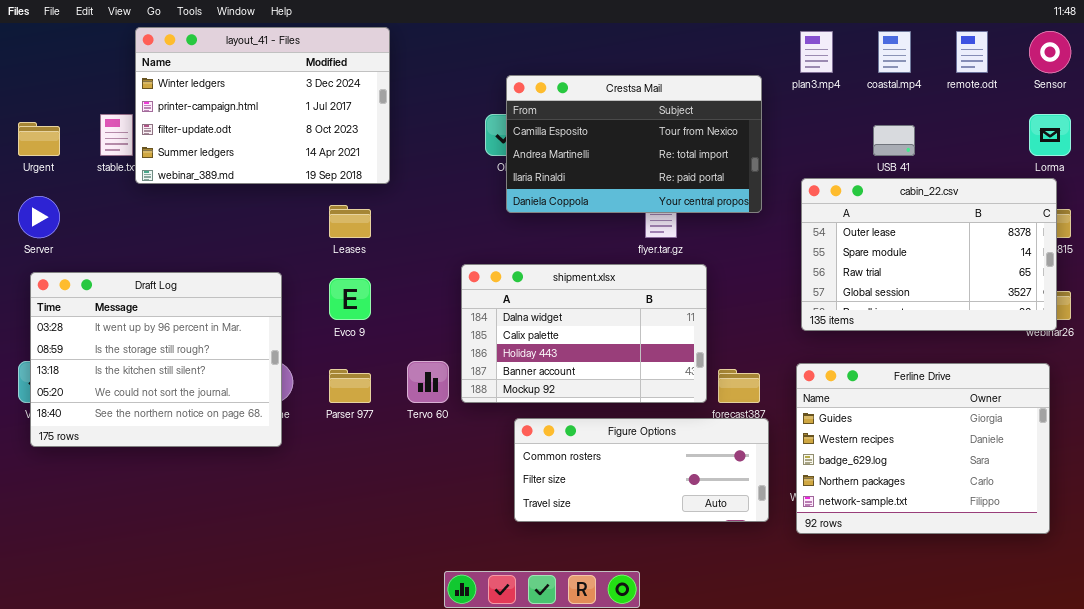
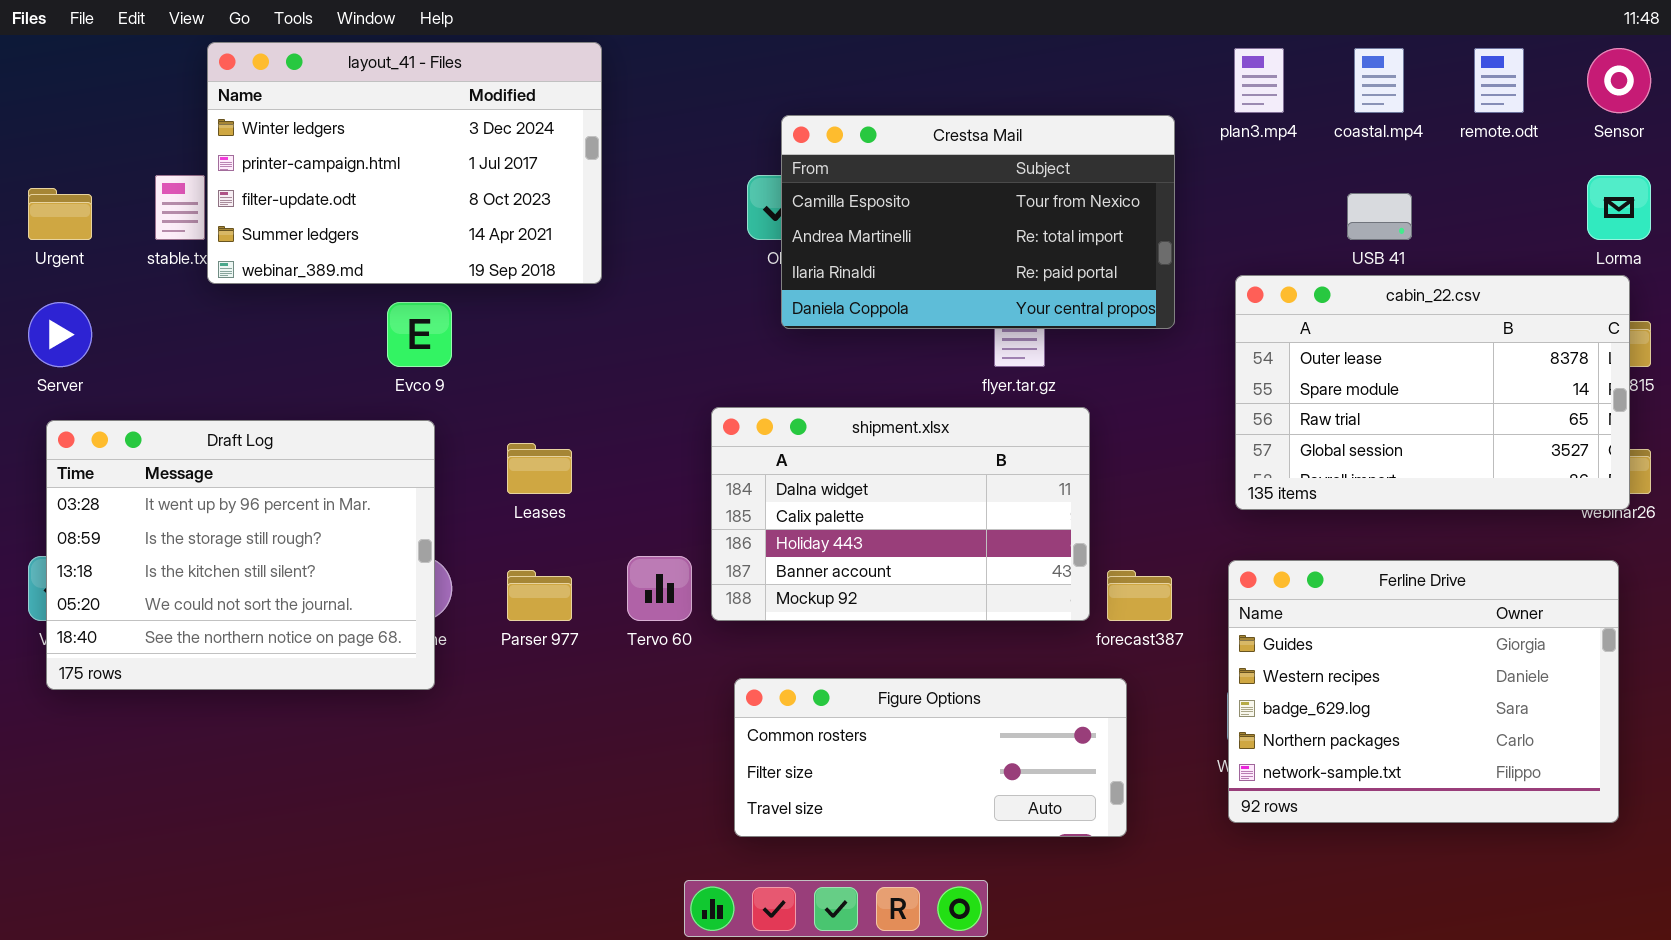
Leases: [329,205,371,238] -> [507,443,572,494], moved
Evco 9: [329,278,371,320] -> [387,302,452,367], moved
Figure Options: [514,418,769,522] -> [734,678,1127,837], moved

